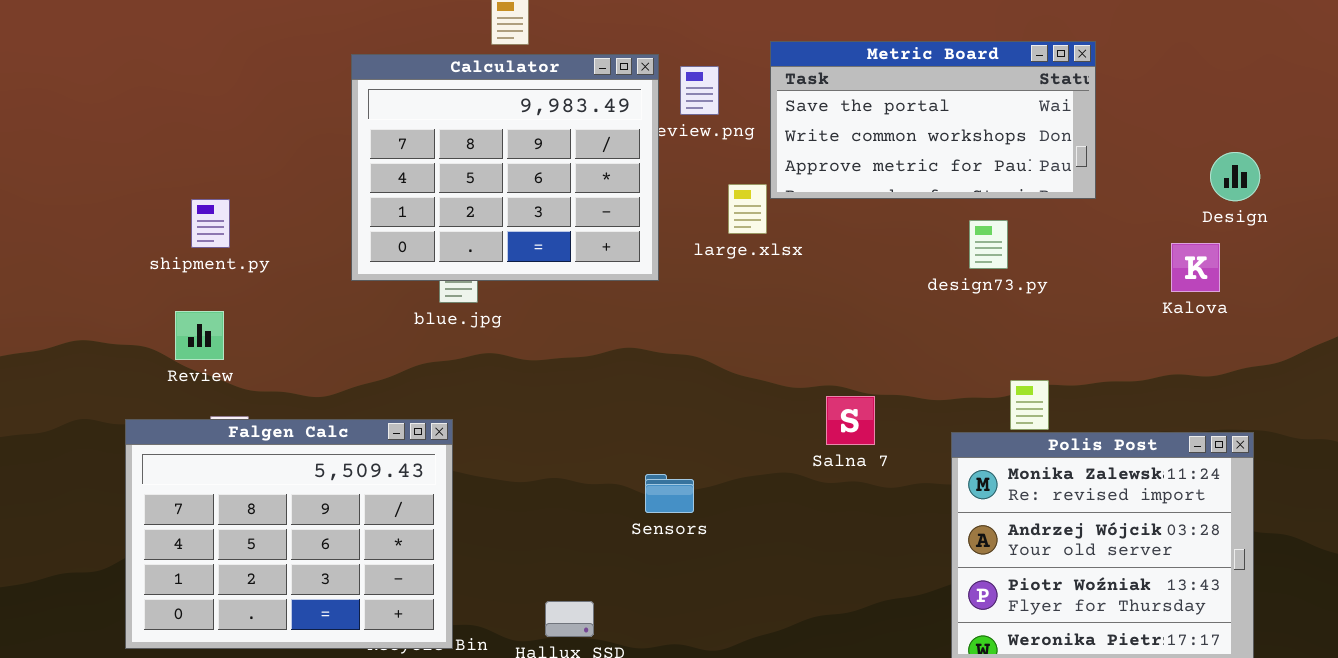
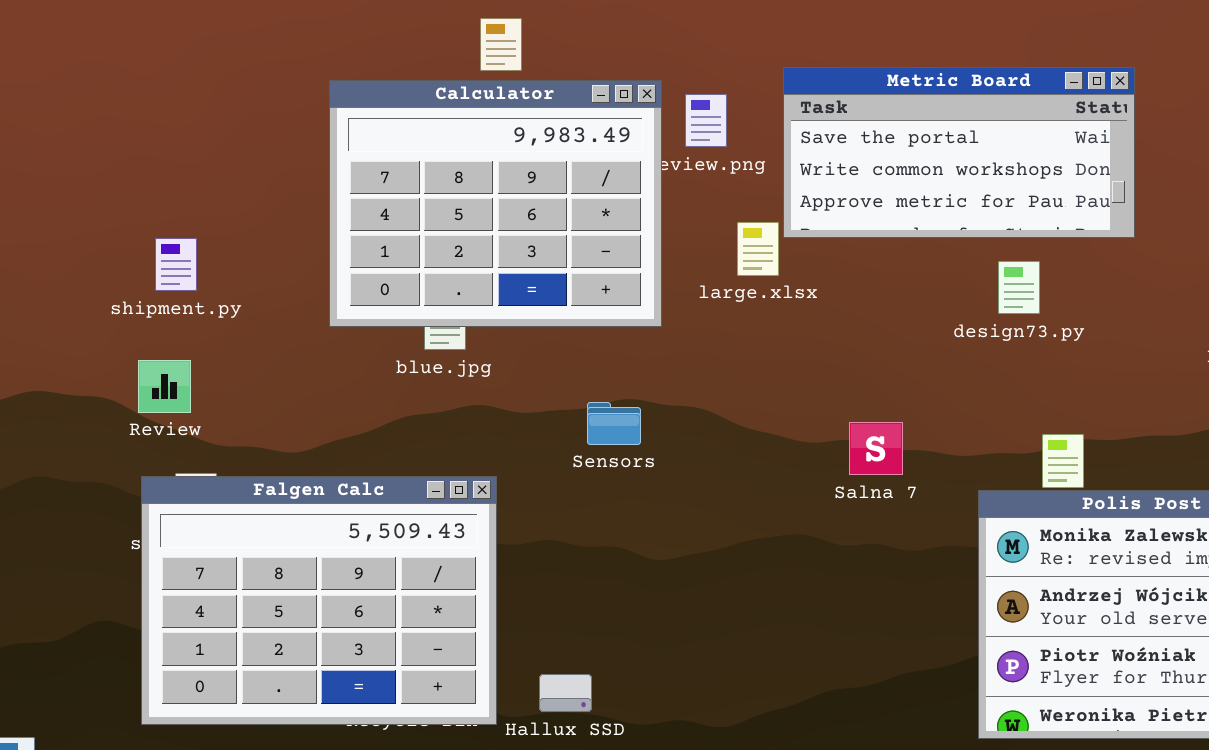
Salna 7: [826,396,875,445] -> [849,422,903,475], moved
Falgen Calc: [125,419,453,649] -> [141,476,497,725], moved
Sensors: [645,474,694,513] -> [587,402,641,445], moved

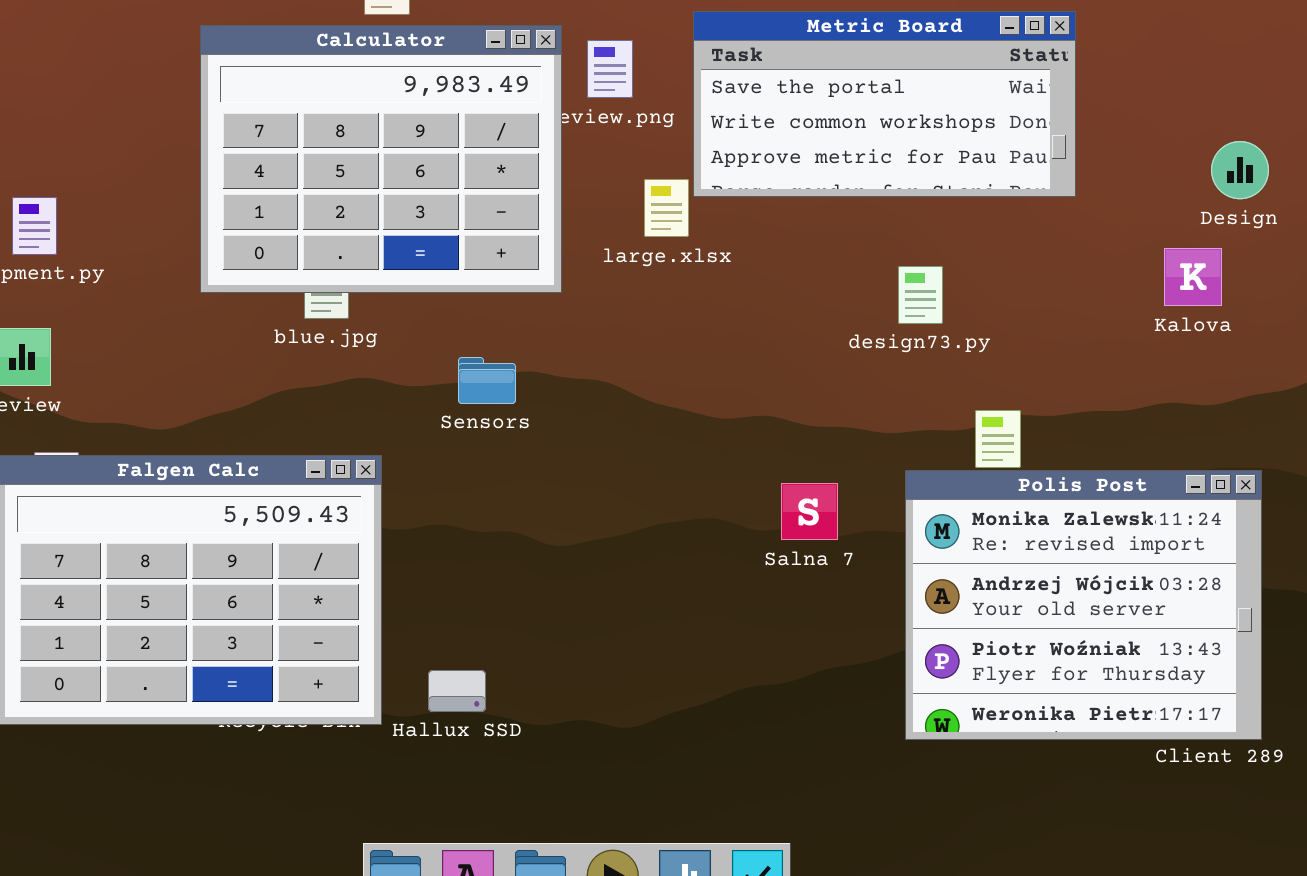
design73.py: [998,261,1040,314] -> [898,266,943,324], moved
Sensors: [587,402,641,445] -> [458,357,516,404], moved
Salna 7: [849,422,903,475] -> [781,483,838,540], moved

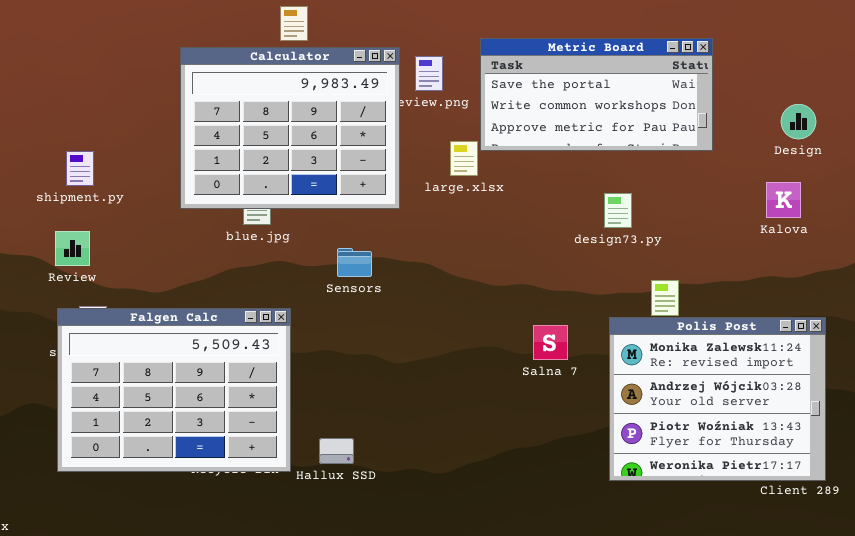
Design: [1211,141,1269,199] -> [781,104,816,139], moved

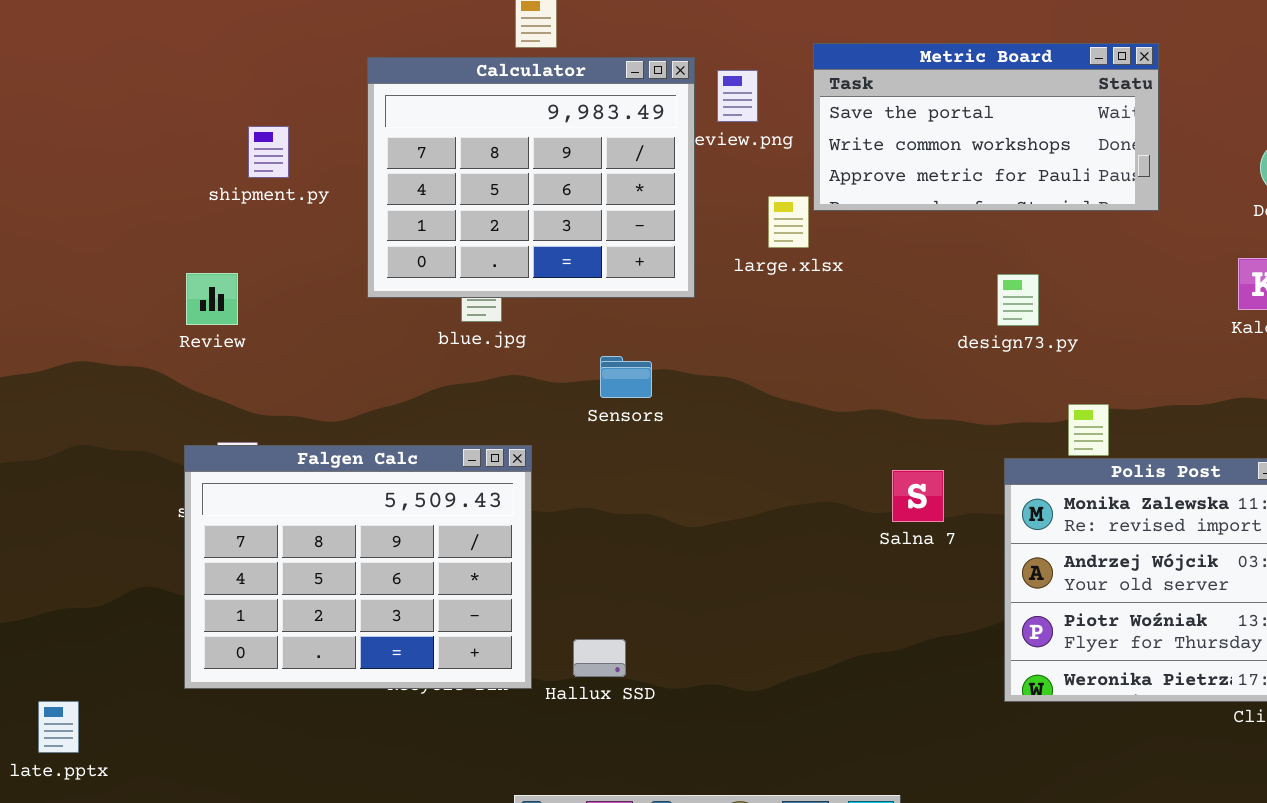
shipment.py: [66,151,94,186] -> [248,126,289,178], moved
Review: [55,231,90,266] -> [186,273,238,325], moved

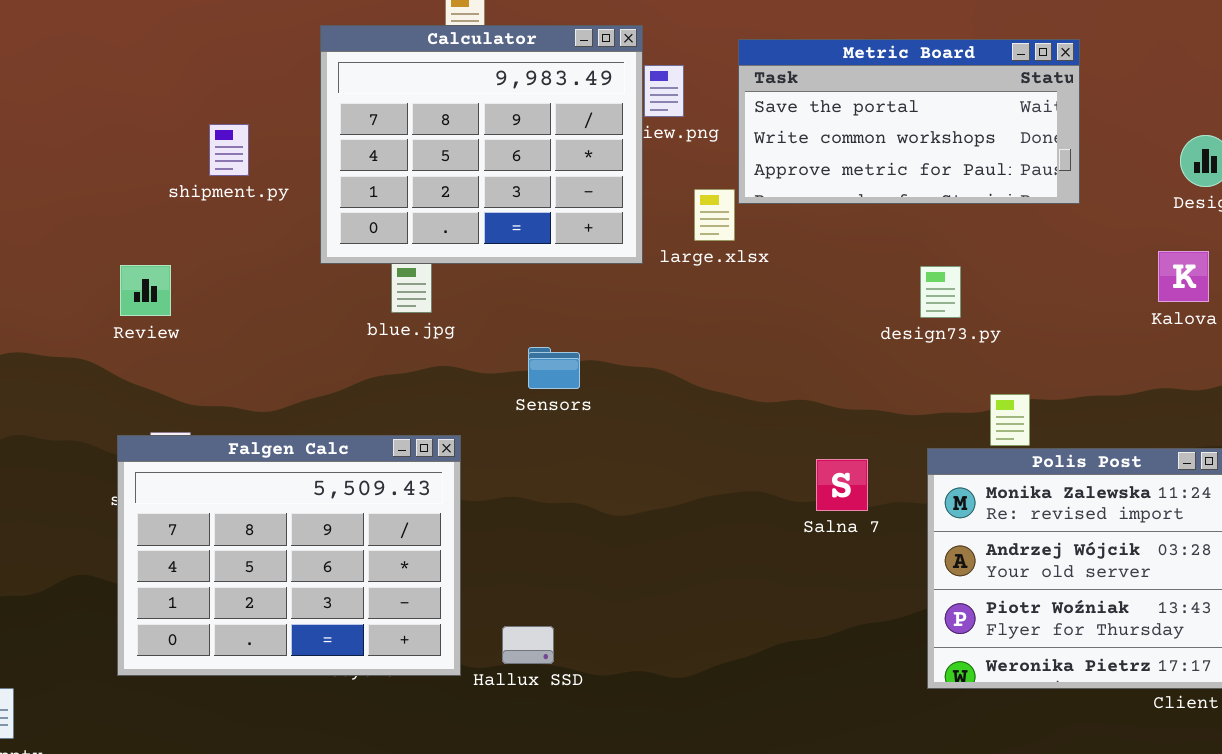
Calculator: [367,57,695,298] -> [320,25,643,264], moved
shipment.py: [248,126,289,178] -> [209,124,249,176], moved

